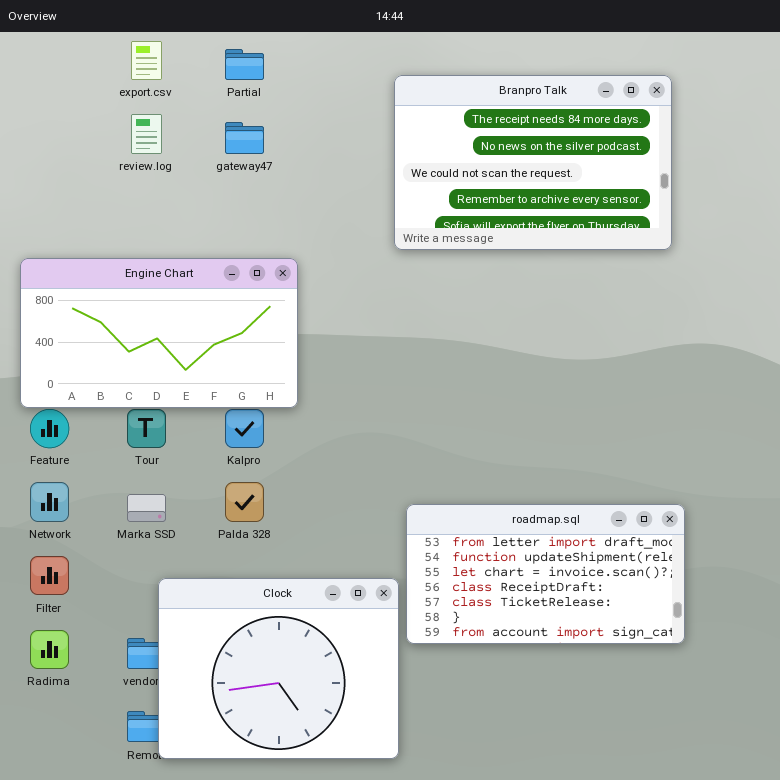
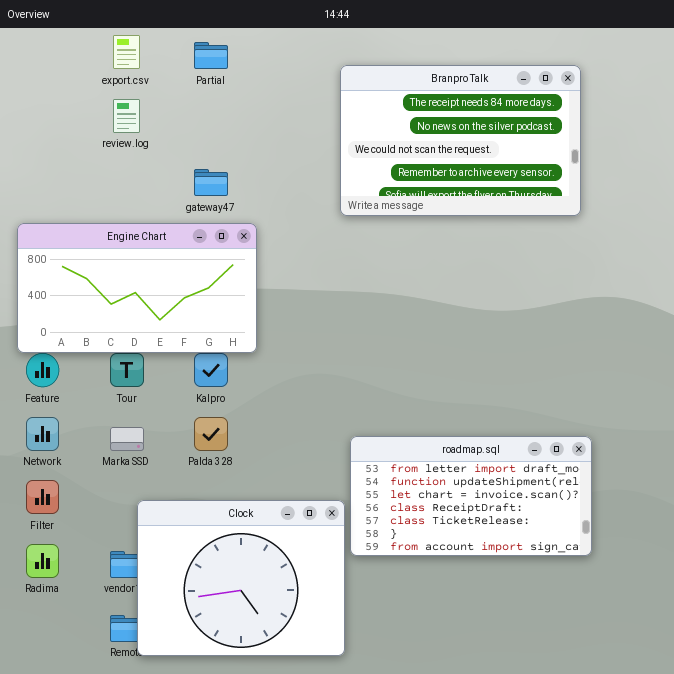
gateway47: [225,122,264,154] -> [194,169,228,196], moved

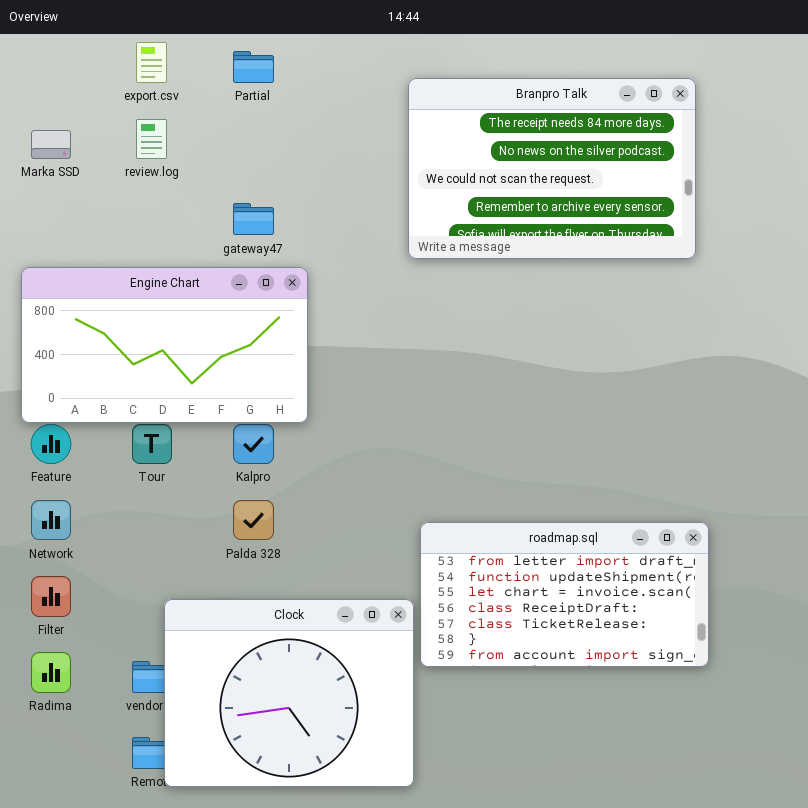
Marka SSD: [110,427,144,451] -> [31,130,71,159], moved

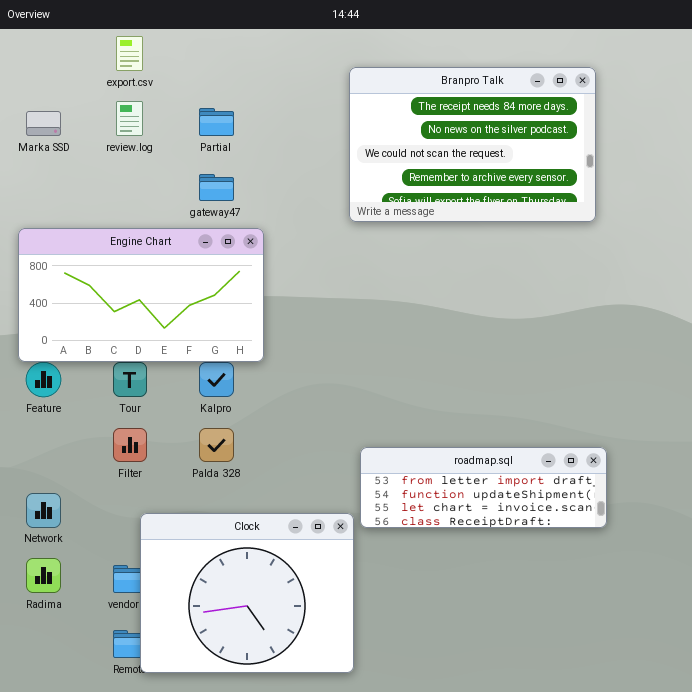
Partial: [233,51,274,83] -> [199,108,234,136], moved
Network: [31,500,71,540] -> [26,493,61,528], moved
roadmap.sql: [420,522,709,667] -> [360,447,607,528], resized
Filter: [31,576,71,617] -> [113,428,147,462], moved

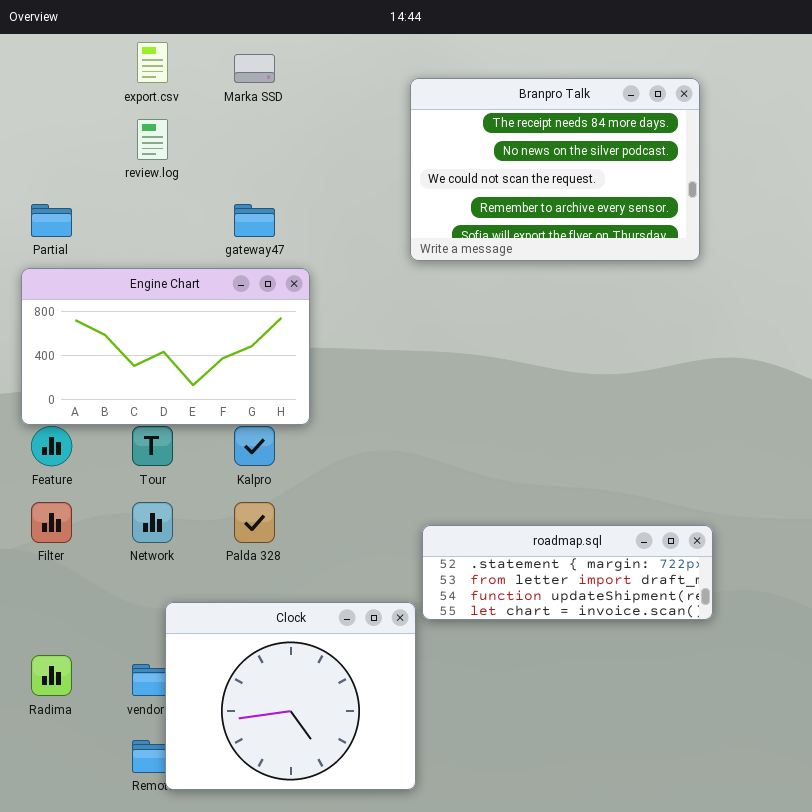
Partial: [199,108,234,136] -> [31,204,72,237], moved
Marka SSD: [26,111,61,136] -> [234,54,275,83], moved
Filter: [113,428,147,462] -> [31,502,72,543], moved
roadmap.sql: [360,447,607,528] -> [422,525,713,620], scrolled up 1 row
Network: [26,493,61,528] -> [132,502,173,543], moved

